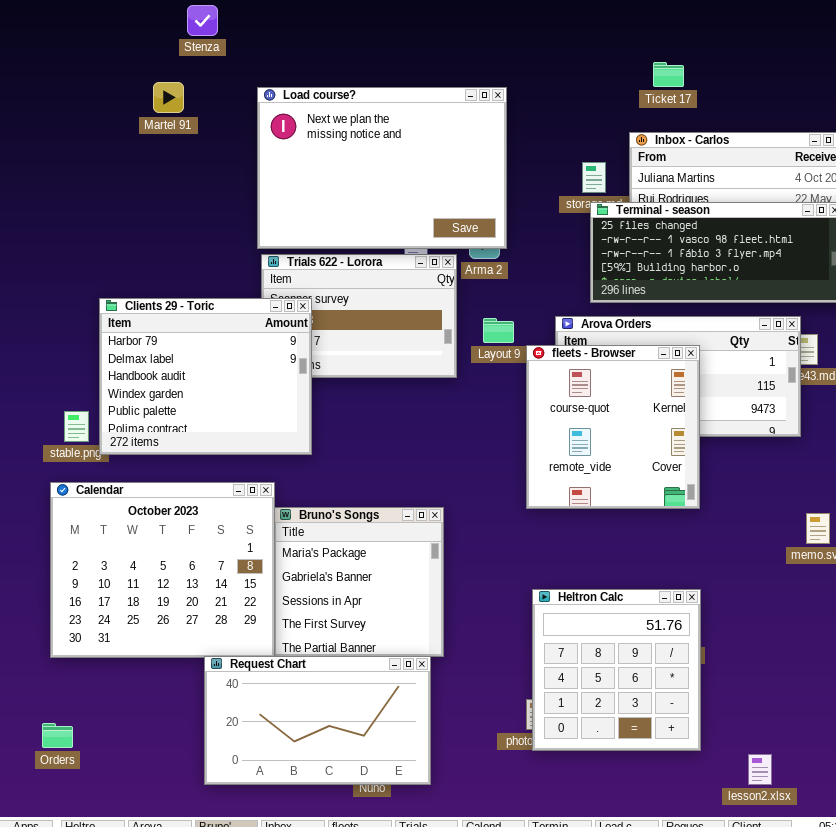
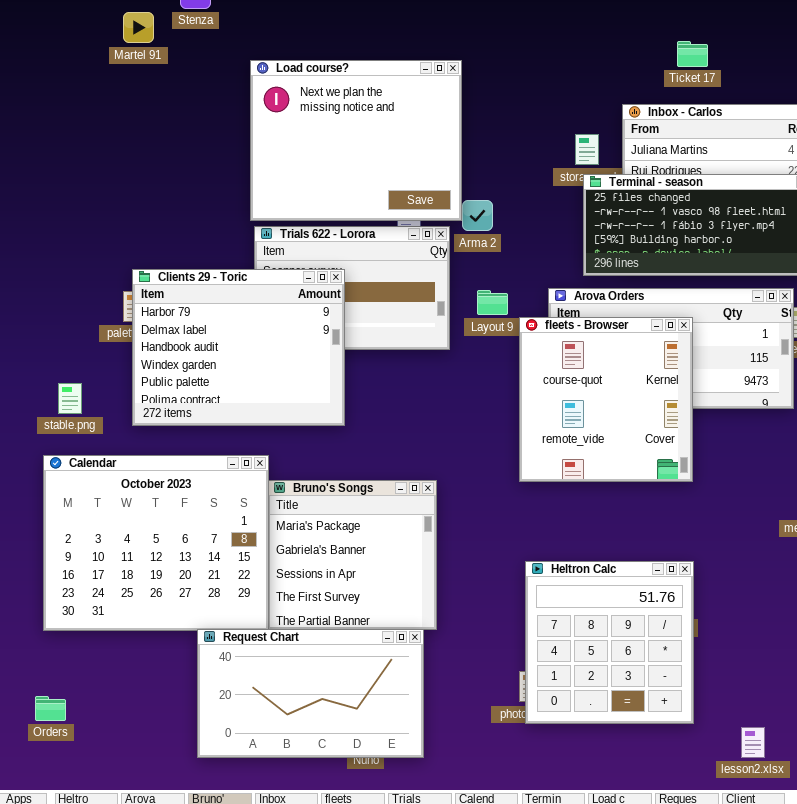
Ticket 17: [653,62,684,87] -> [677,41,708,67], moved
Martel 91: [153,82,184,113] -> [123,12,154,43], moved
Load course?: [257,87,507,249] -> [250,60,462,221], resized
Clients 29 - Toric: [99,298,312,455] -> [132,269,345,426], moved

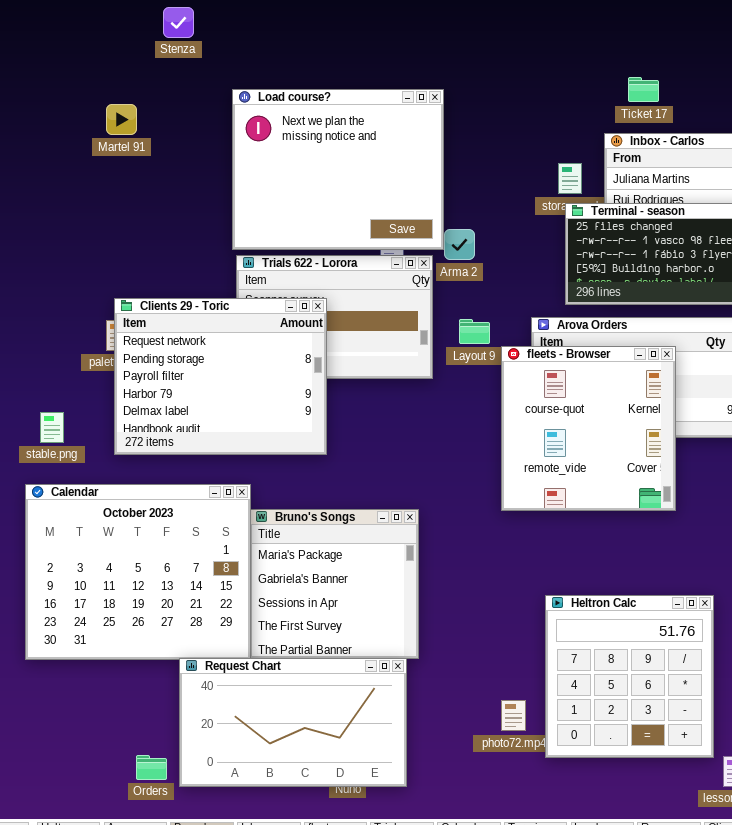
Martel 91: [123,12,154,43] -> [106,104,137,135], moved
Ticket 17: [677,41,708,67] -> [628,77,659,102], moved
Clients 29 - Toric: [132,269,345,426] -> [114,298,327,455], scrolled up 3 rows
Heltron Calc: [525,561,694,724] -> [545,595,714,758], moved
Orders: [35,696,66,721] -> [136,755,167,780], moved

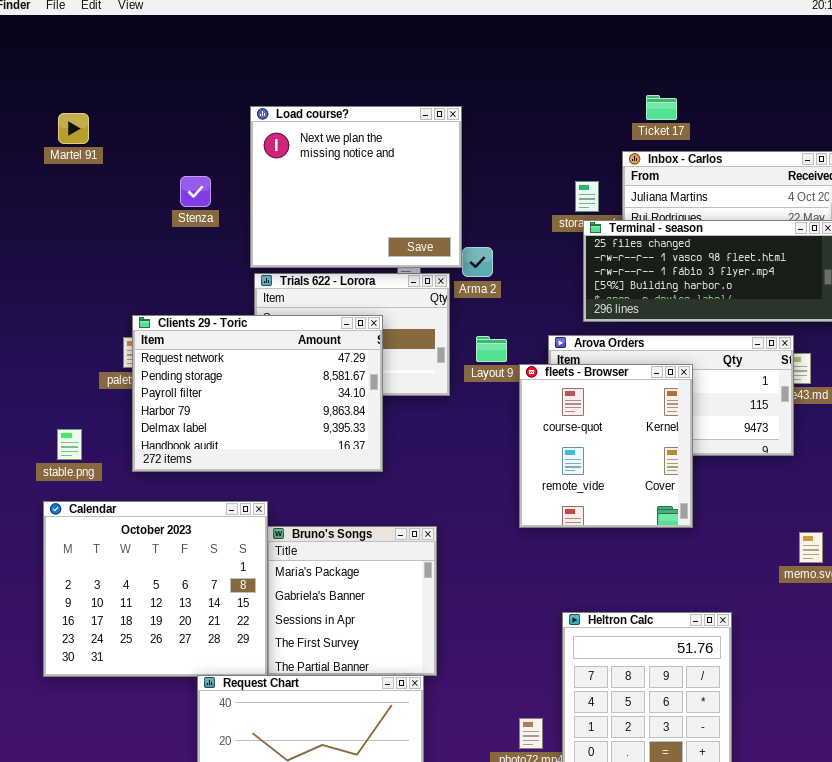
Stenza: [163,7,194,38] -> [180,176,211,207], moved
Martel 91: [106,104,137,135] -> [58,113,89,144], moved
Clients 29 - Toric: [114,298,327,455] -> [132,315,383,472], resized

